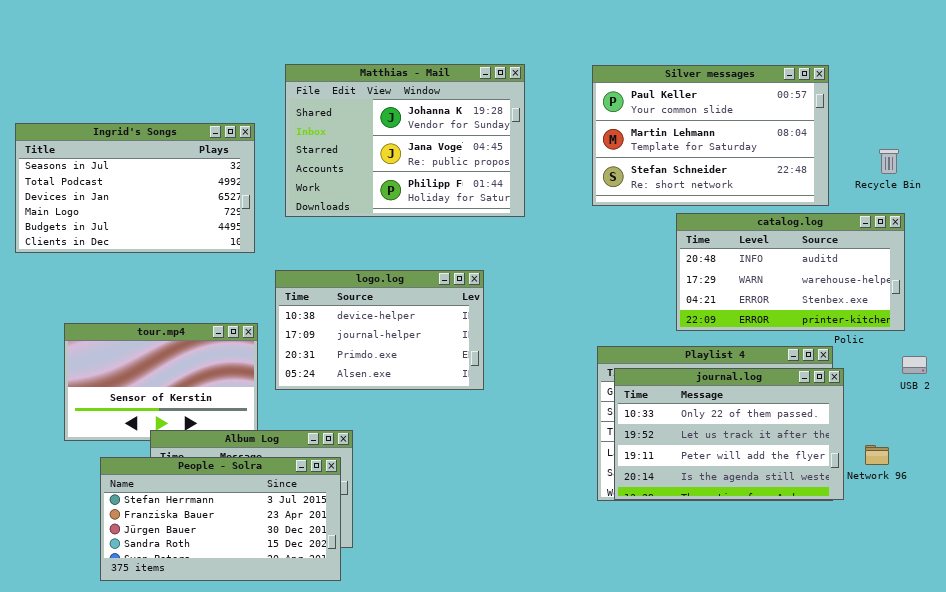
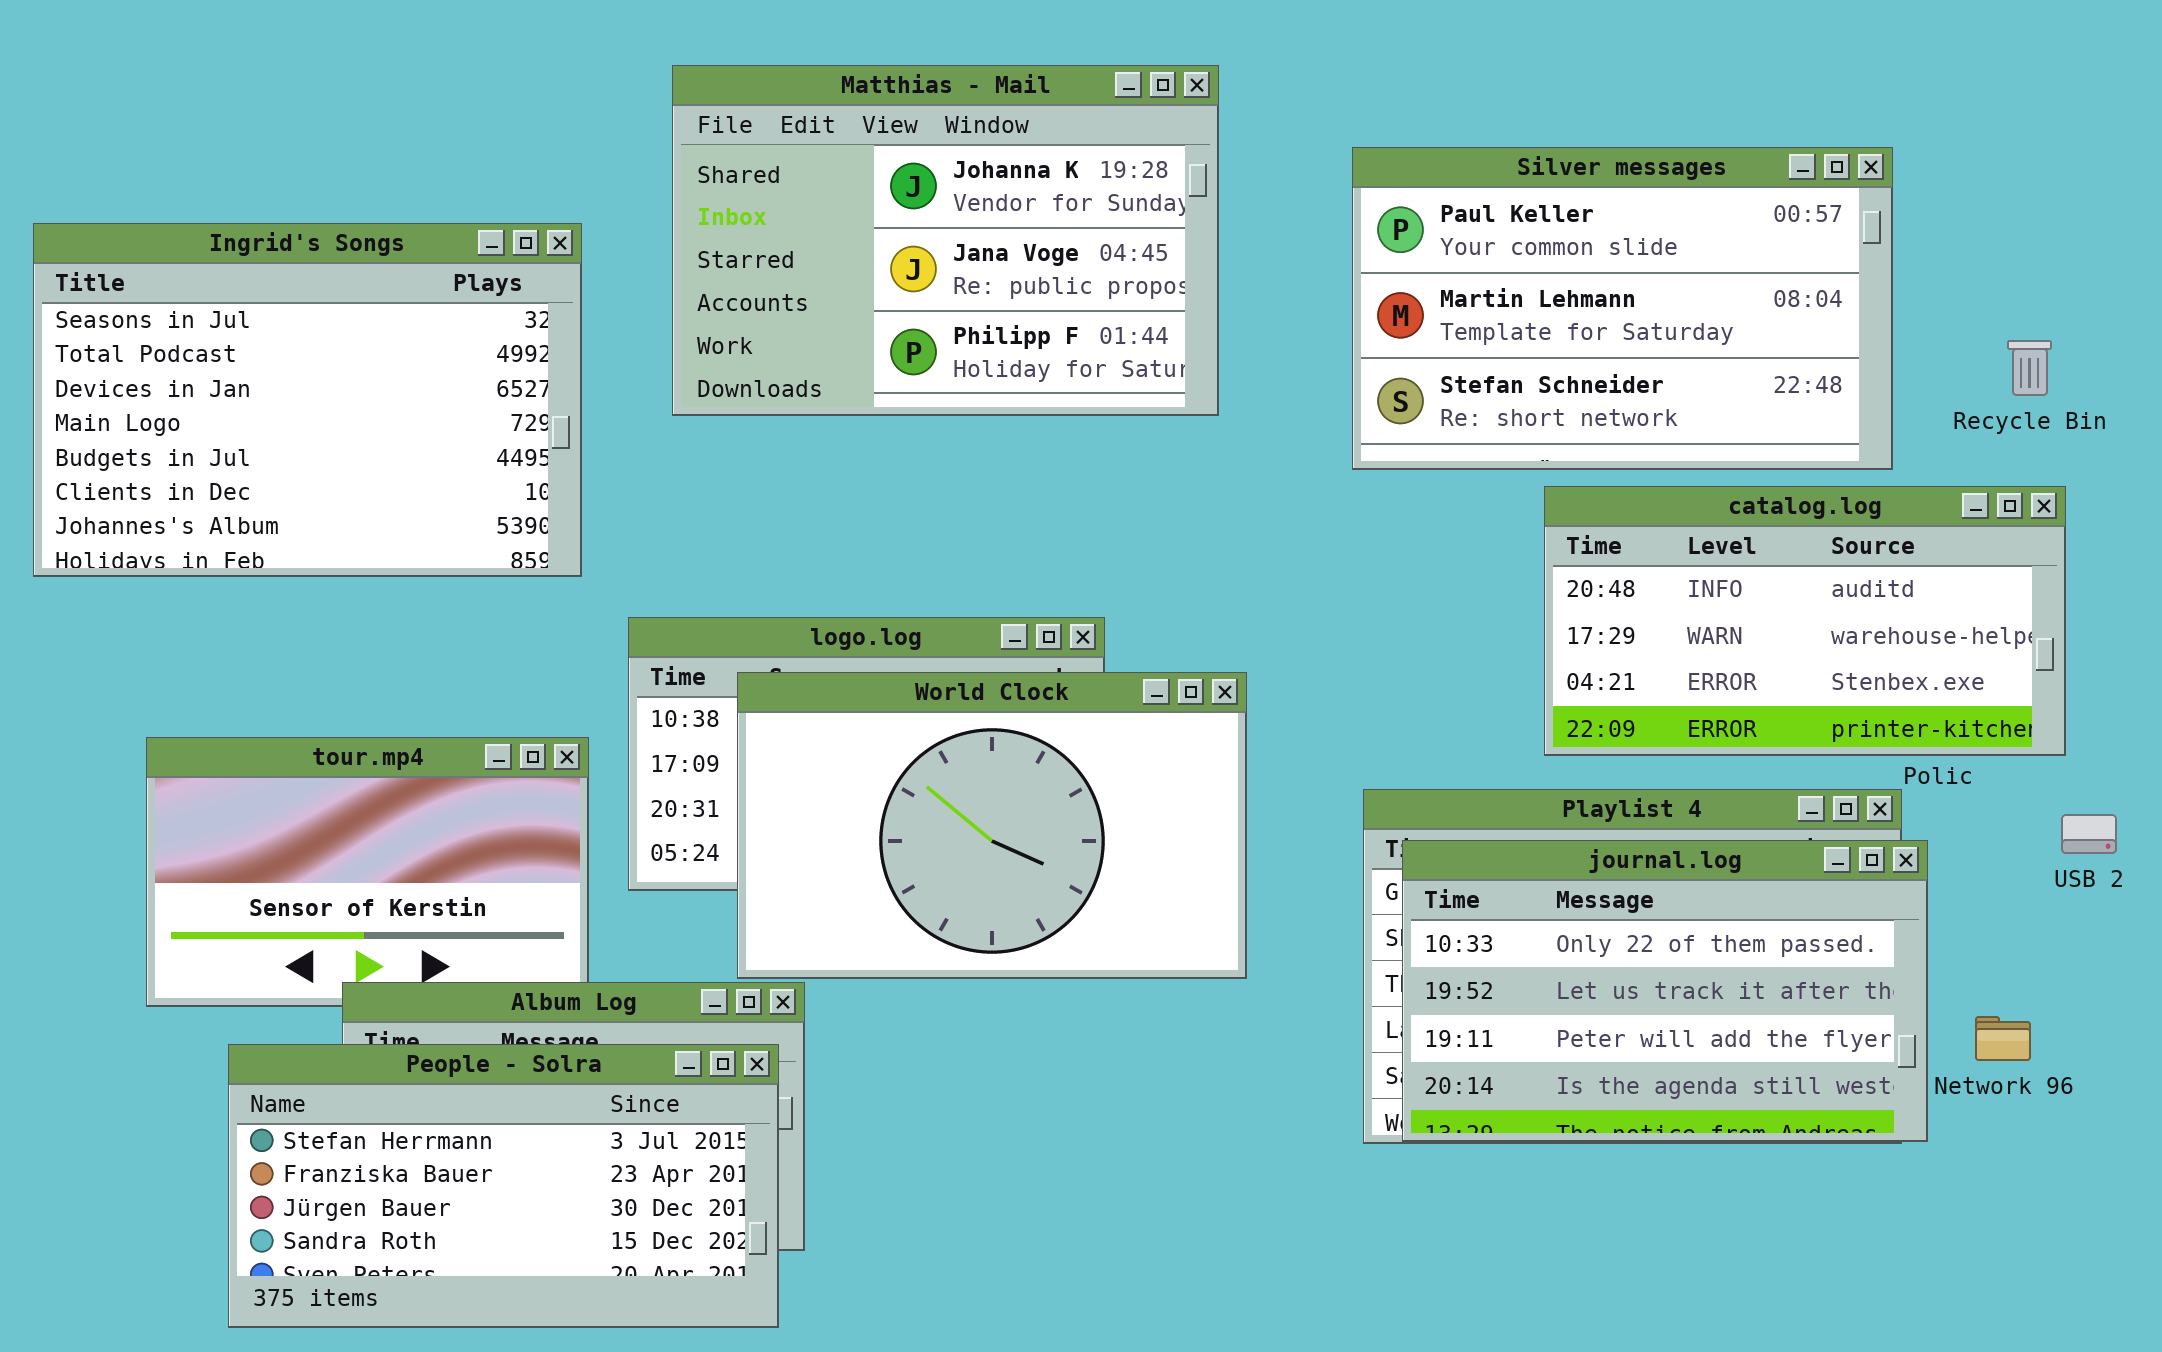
Matthias - Mail: [285,64,525,217] -> [672,65,1219,416], moved
Ingrid's Songs: [15,123,255,253] -> [33,223,582,577], resized
World Clock: none -> [737,672,1247,979], opened

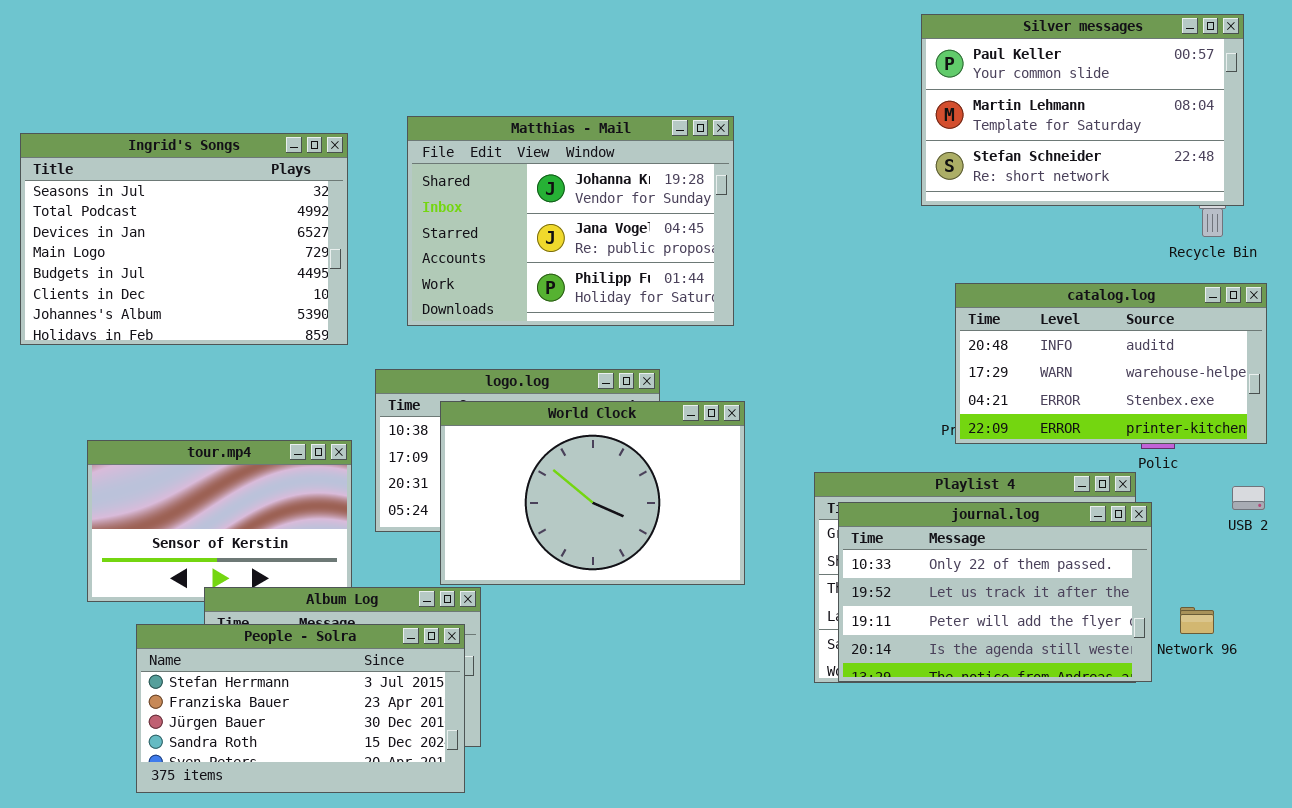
Matthias - Mail: [672,65,1219,416] -> [407,116,734,326], moved
Silver messages: [1352,147,1893,470] -> [921,14,1244,206], moved
catalog.log: [1544,486,2066,756] -> [955,283,1267,444], moved

